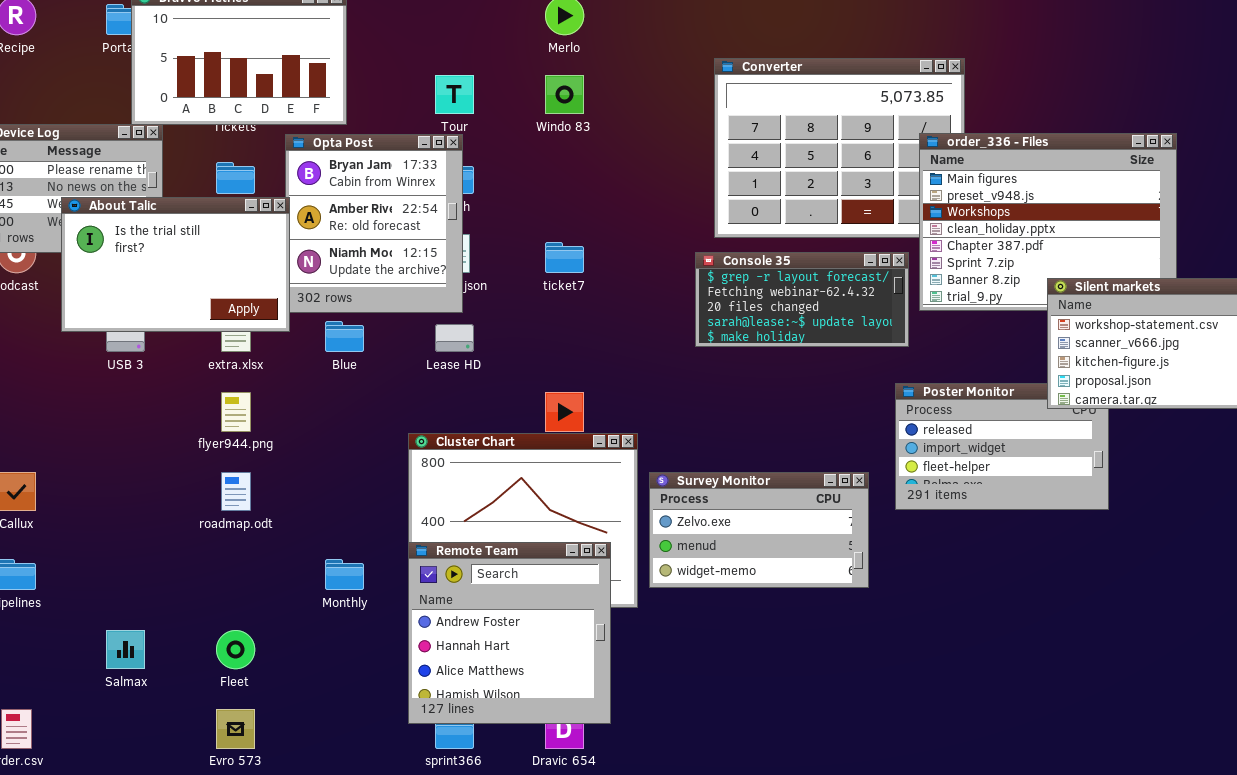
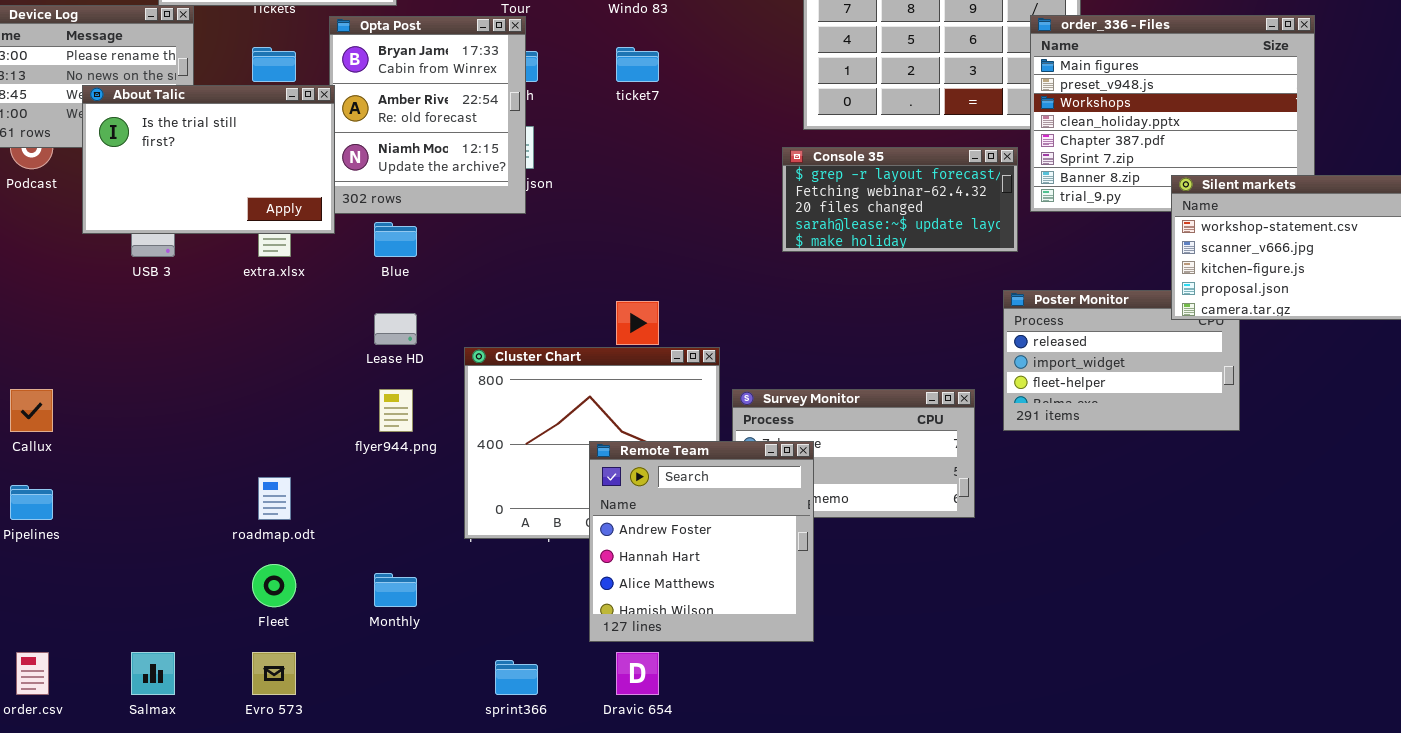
ticket7: [545,242,584,273] -> [616,47,659,82], moved
Lease HD: [435,324,474,352] -> [374,313,417,345], moved
flyer944.png: [221,392,251,432] -> [379,389,413,432], moved
roadmap.odt: [221,472,251,511] -> [258,477,291,520], moved
Remote Team: [408,542,611,724] -> [589,441,814,642], moved
Monthly: [325,559,364,590] -> [374,573,417,607], moved
Salmax: [106,630,145,669] -> [131,652,175,695], moved

